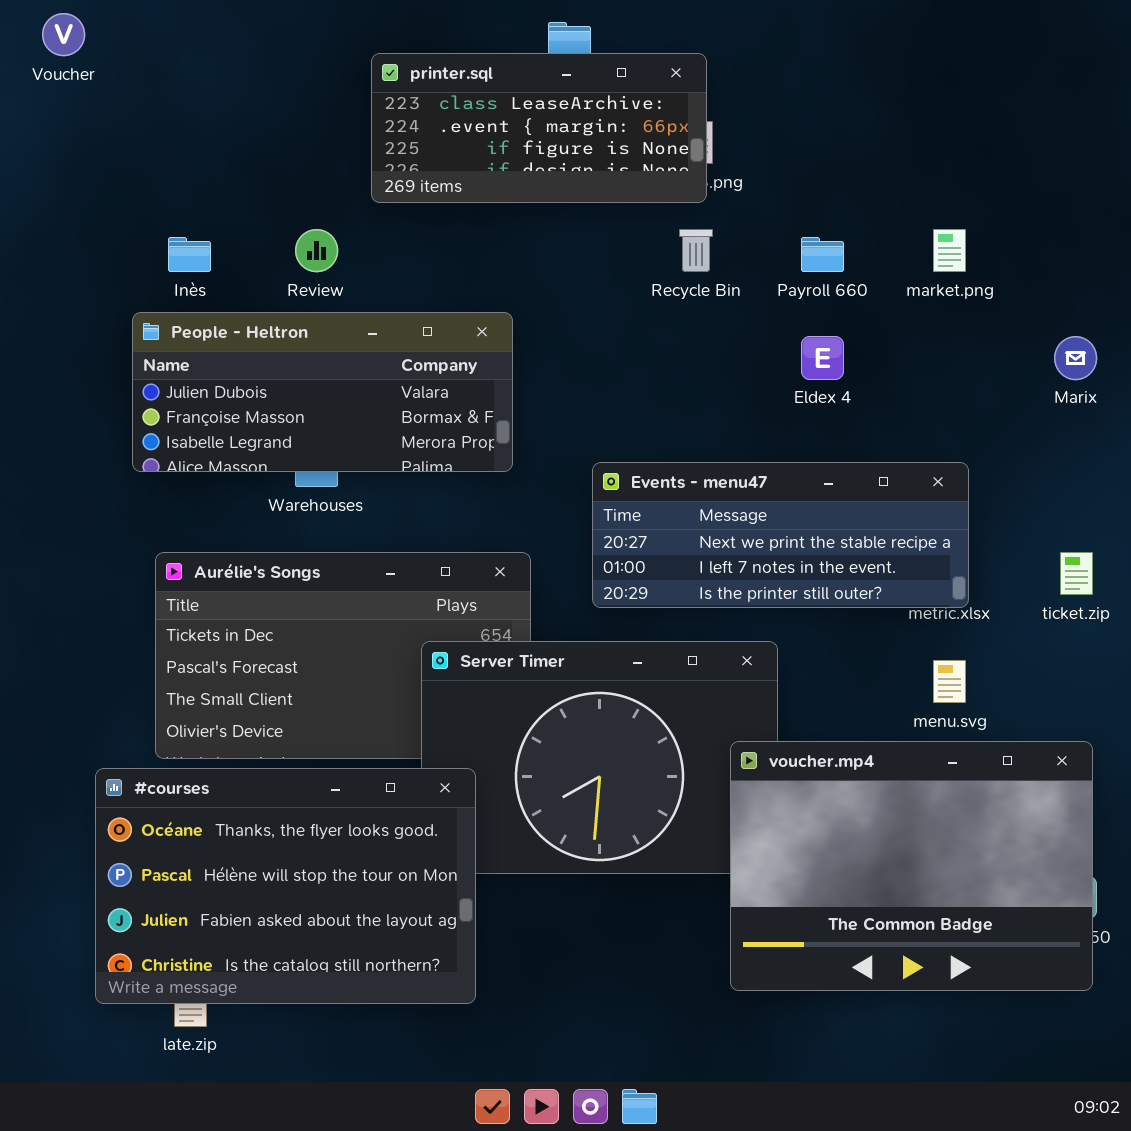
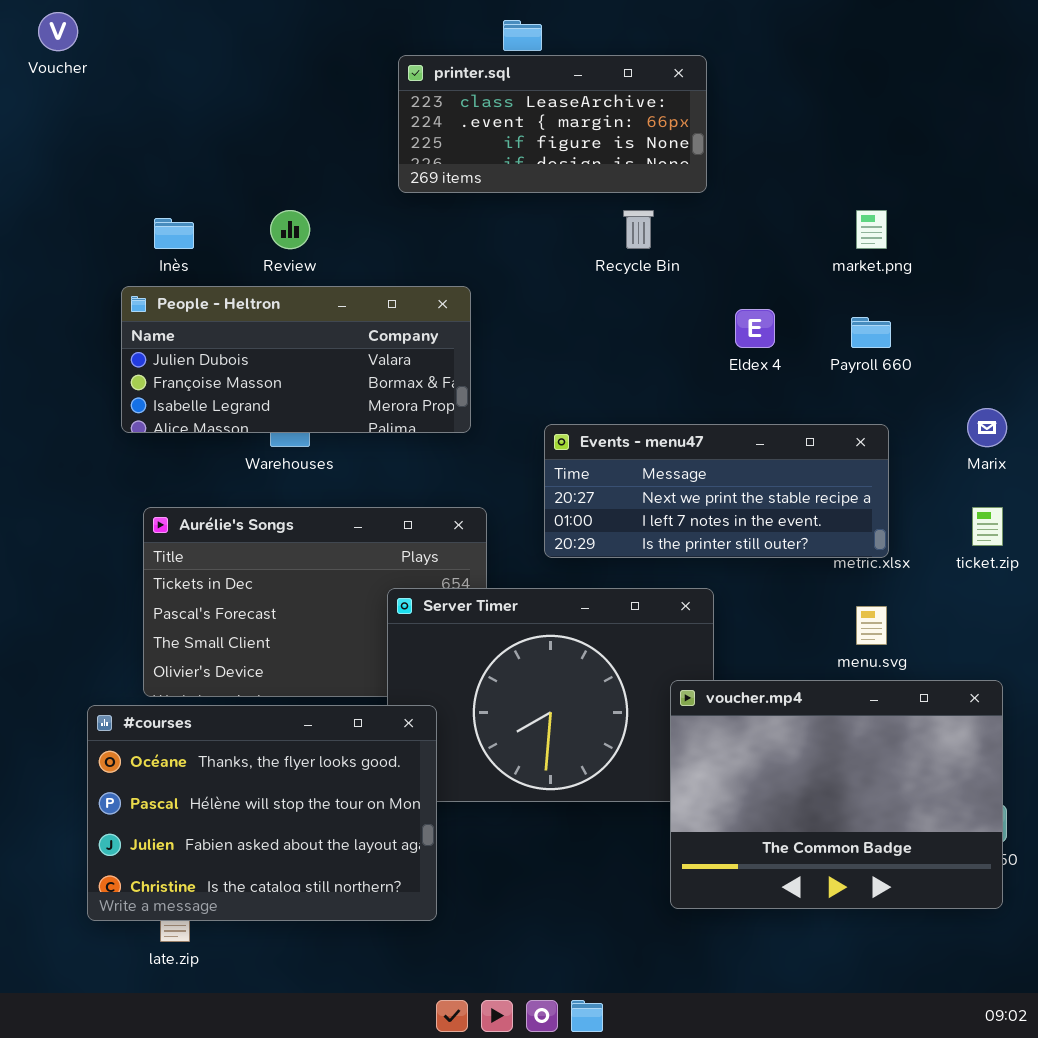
printer.sql: [371,53,707,203] -> [398,55,707,193], moved
Payroll 660: [801,237,844,272] -> [851,317,891,348], moved
Marix: [1054,336,1097,380] -> [967,408,1007,447], moved

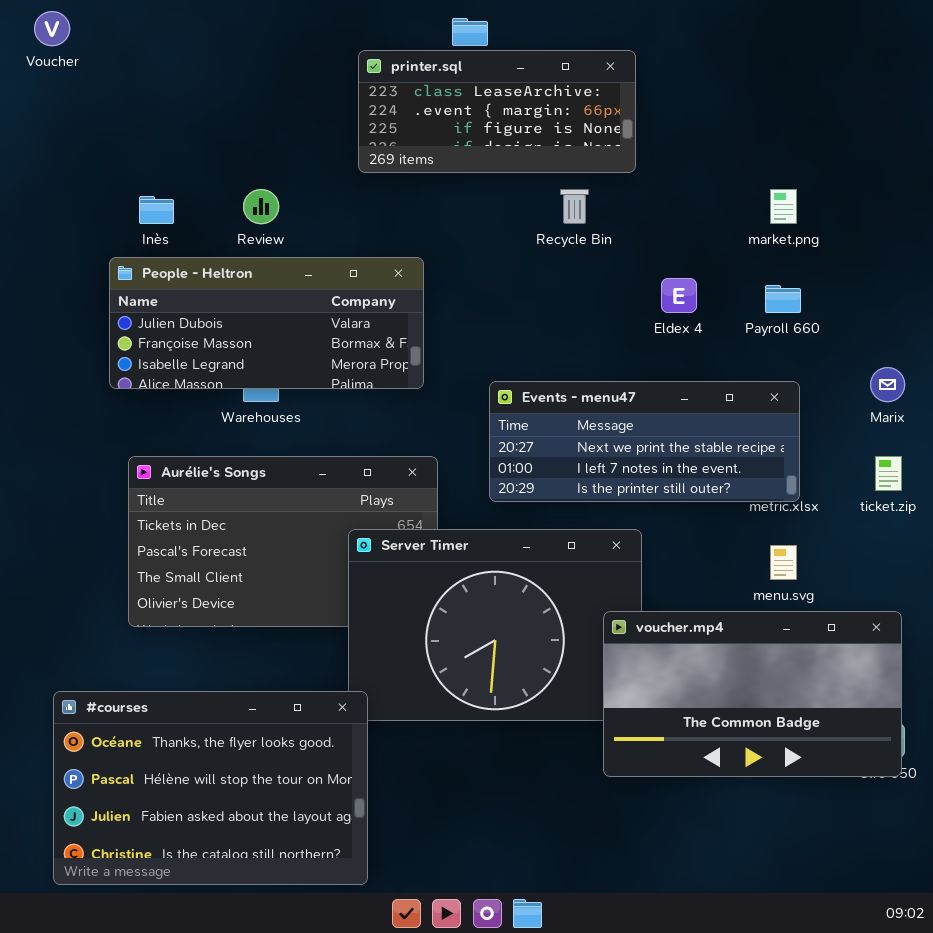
voucher.mp4: [670,680,1003,909] -> [603,611,902,777], resized
#courses: [87,705,437,921] -> [53,691,368,885], moved

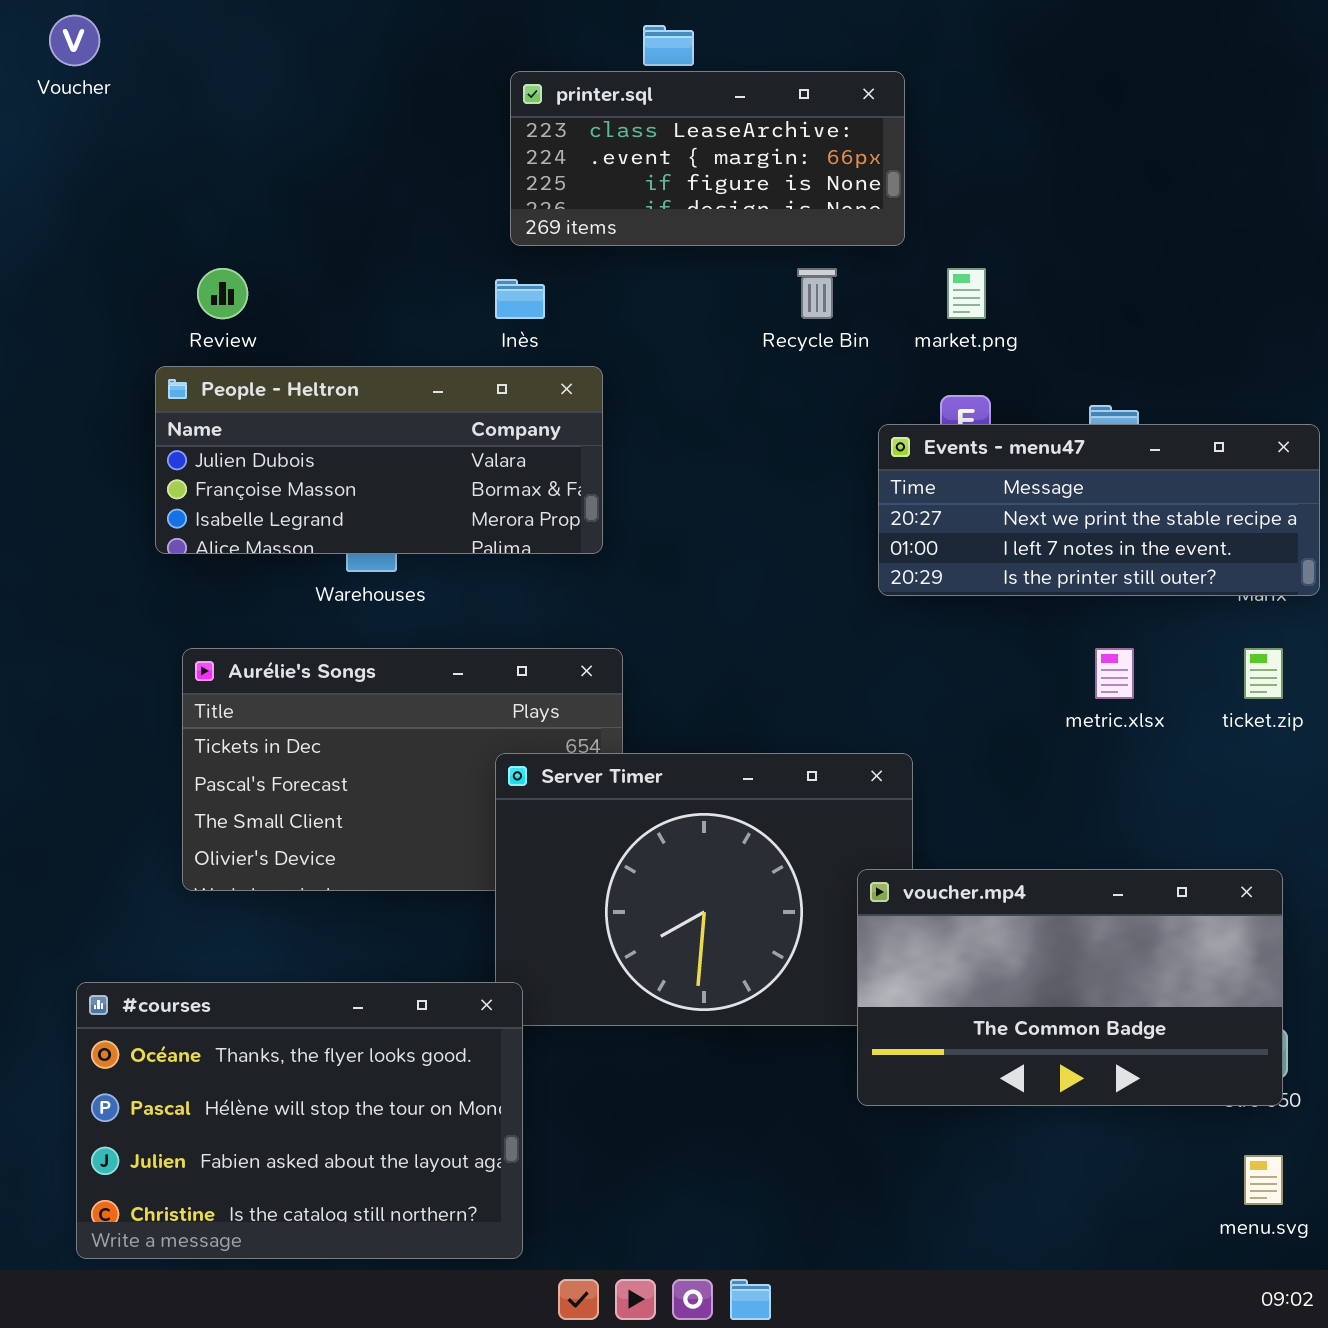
Review: [243,189,279,224] -> [197,268,248,319], moved
market.png: [770,189,797,224] -> [947,268,986,319], moved
Inès: [139,196,174,224] -> [495,279,545,319], moved
Events - menu47: [489,381,800,502] -> [878,424,1320,596], moved
menu.svg: [770,545,797,580] -> [1244,1155,1283,1205], moved

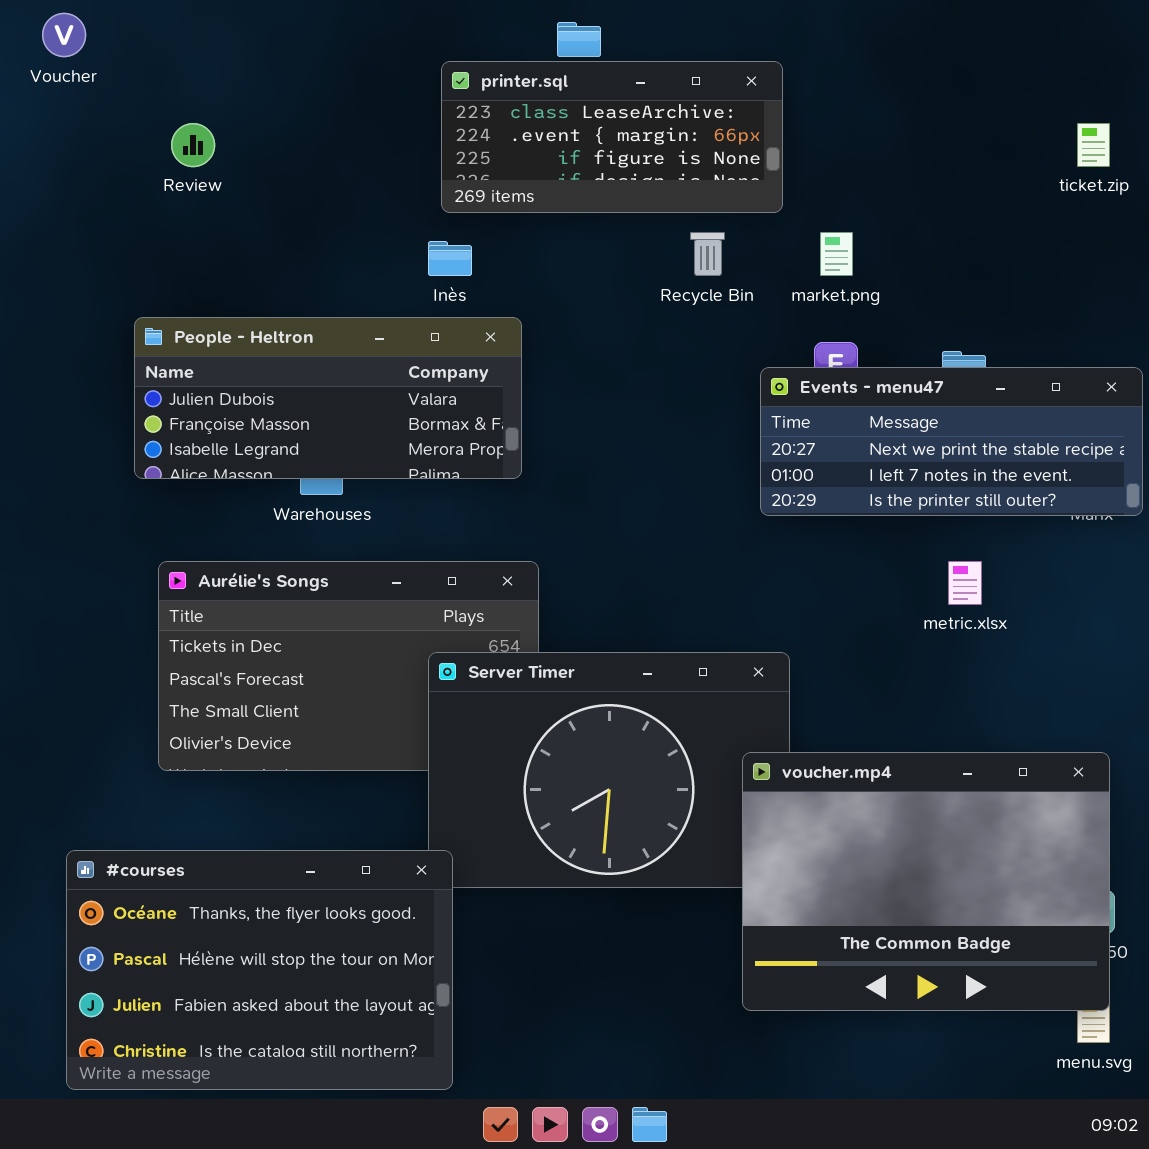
Review: [197,268,248,319] -> [171,123,215,167], moved
ticket.zip: [1244,648,1283,699] -> [1077,123,1110,167], moved
voucher.mp4: [857,869,1283,1106] -> [742,752,1110,1011], resized

